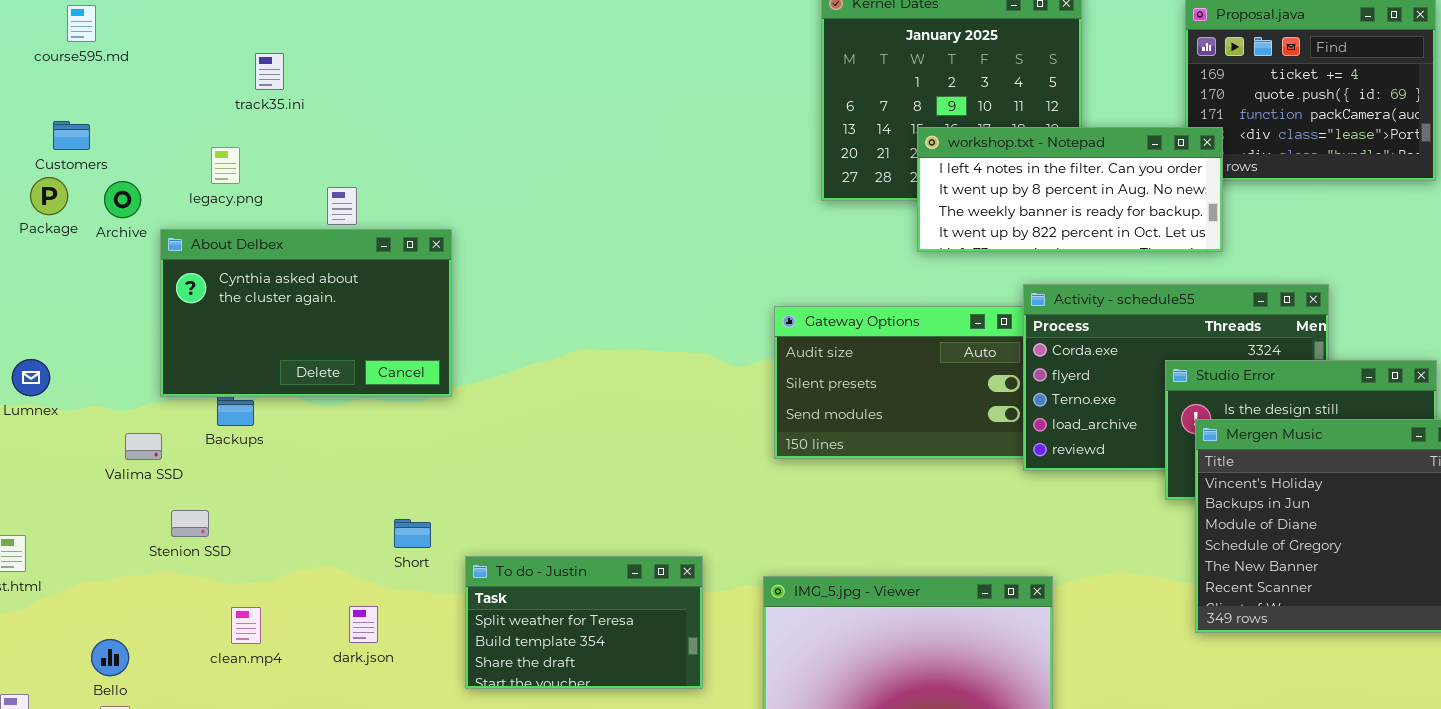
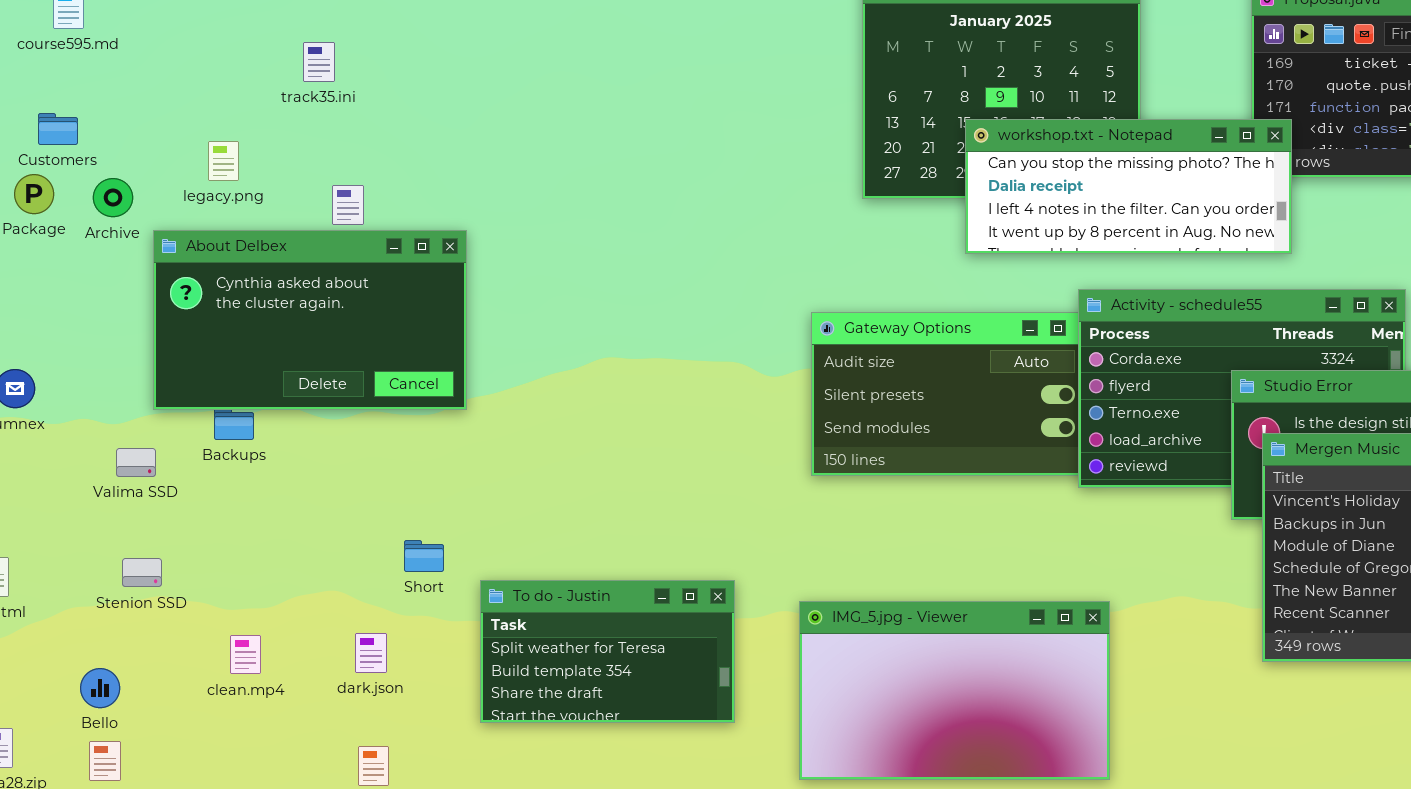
track35.ini: [255,53,284,90] -> [303,42,335,82], moved
workshop.txt - Notepad: [917,127,1223,252] -> [965,119,1292,254], scrolled up 2 rows
Stenion SSD: [171,510,209,537] -> [122,558,162,587], moved

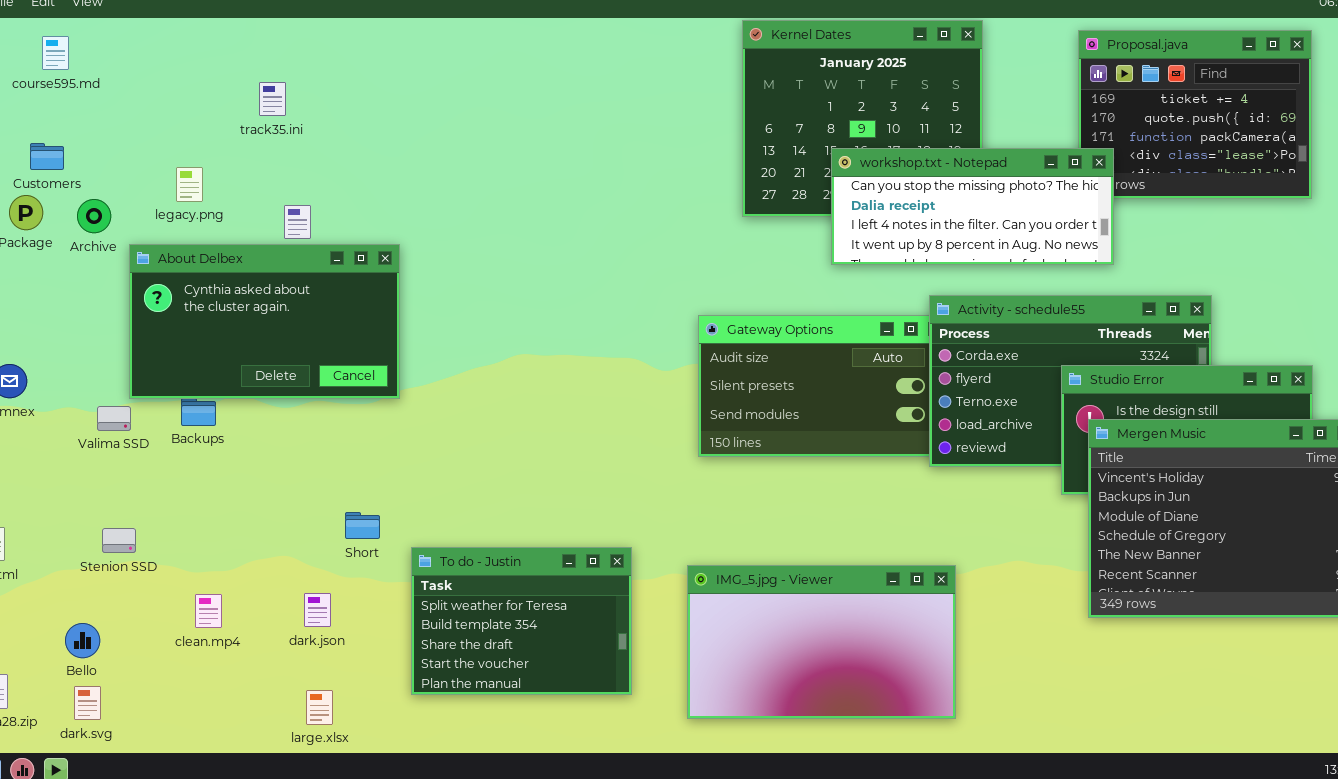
Valima SSD: [116,448,156,477] -> [97,406,131,431], moved
To do - Justin: [480,580,735,723] -> [411,547,632,695], resized

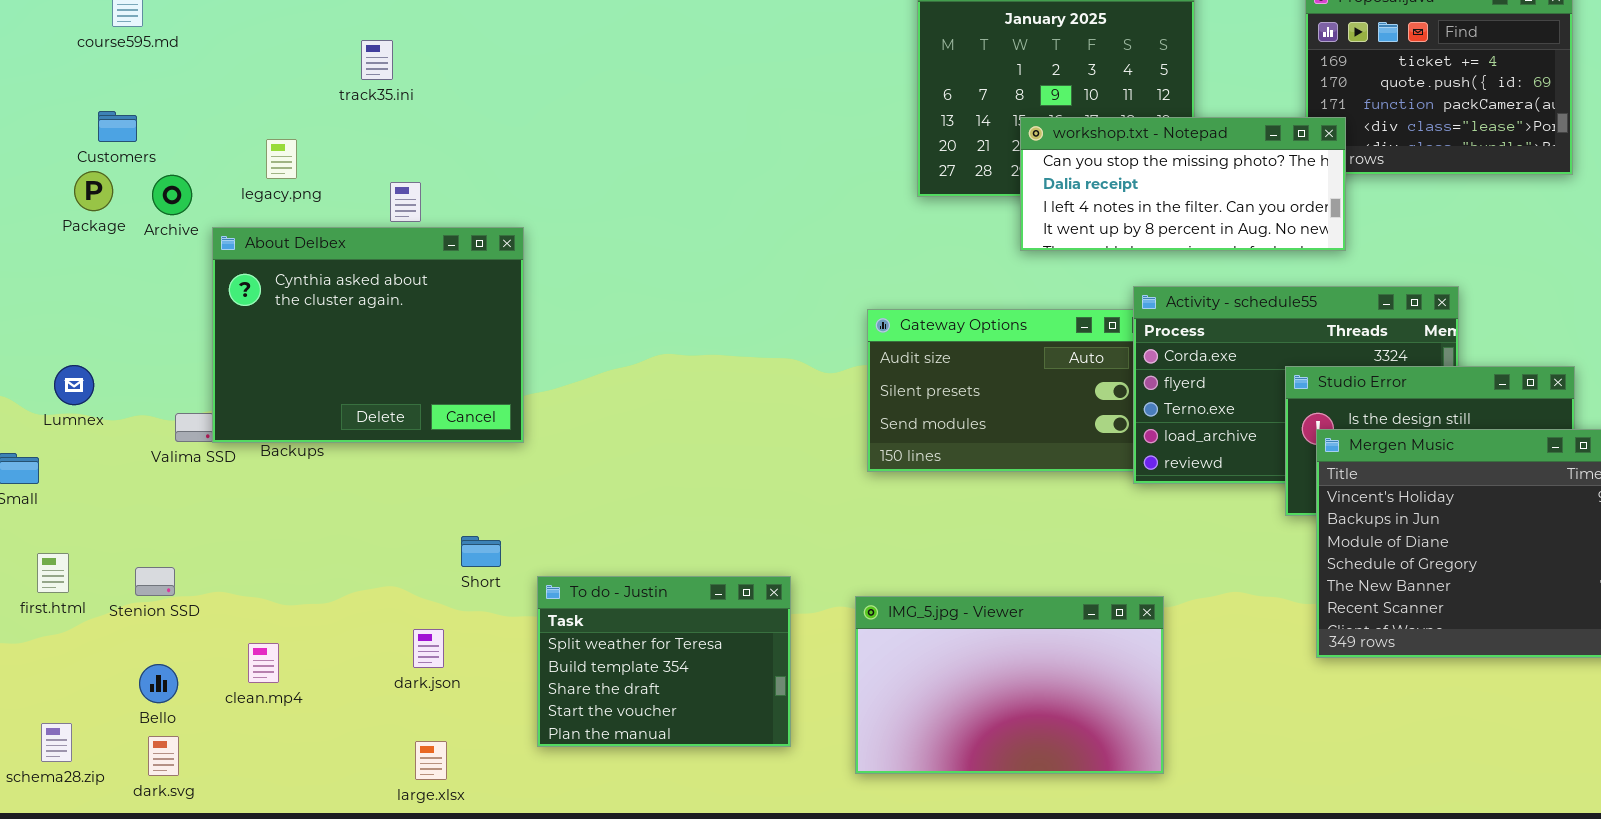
About Delbex: [129,244,400,399] -> [212,227,524,443], resized
Stenion SSD: [102,528,136,553] -> [135,567,175,596], moved
clean.mp4: [195,594,222,628] -> [248,643,279,683], moved

